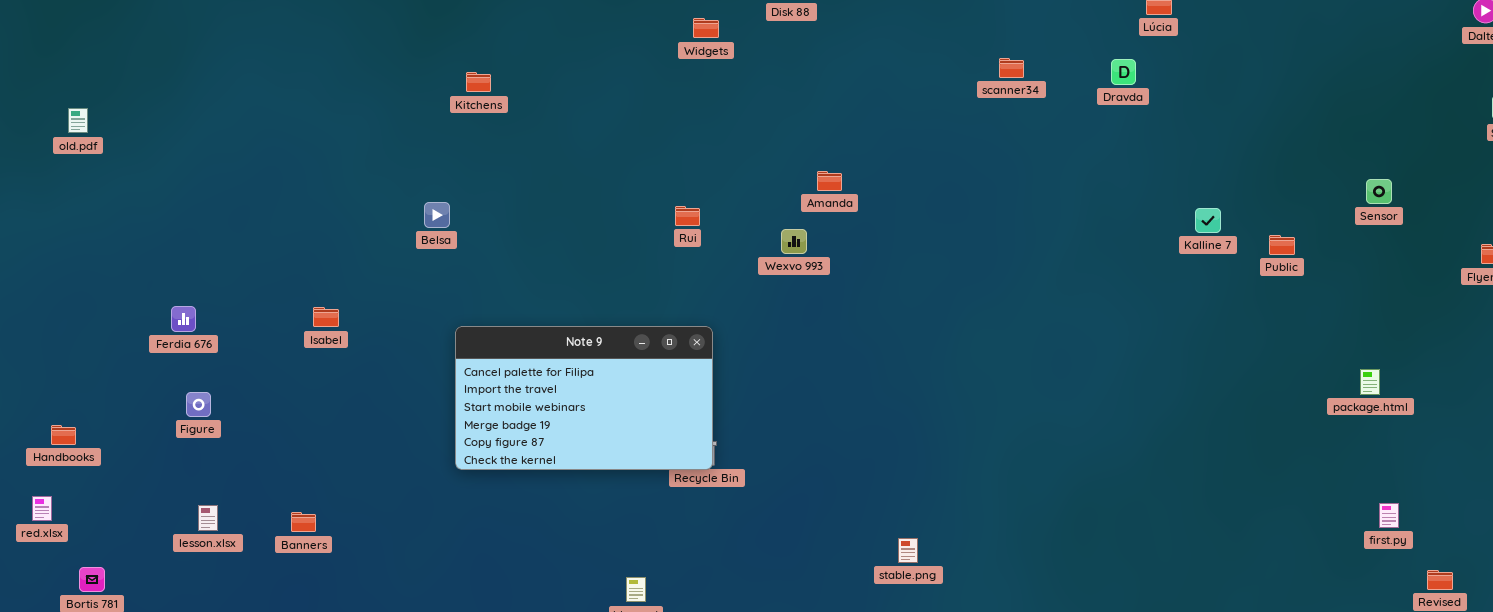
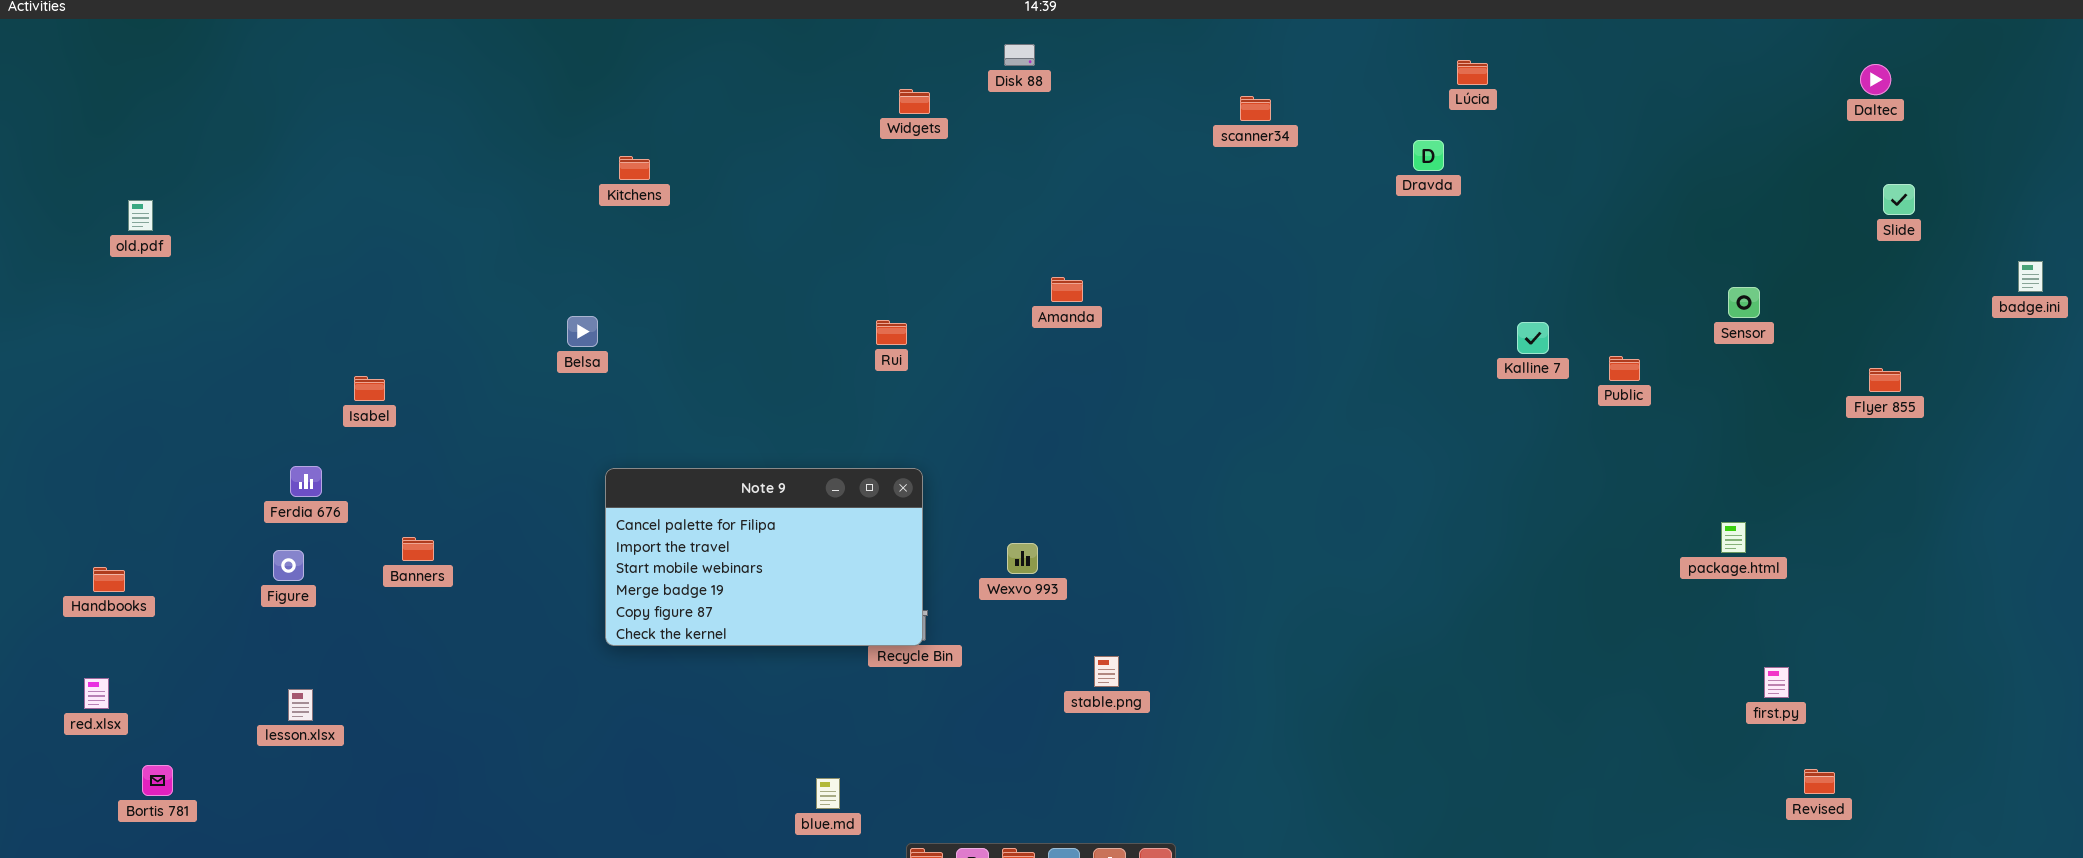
scanner34: [999,58,1024,78] -> [1240,96,1271,121], moved
Wexvo 993: [781,229,807,254] -> [1007,543,1038,574], moved
Ferdia 676: [171,306,196,332] -> [290,466,322,497], moved
Isabel: [313,307,339,327] -> [354,376,385,401], moved
Handbooks: [51,425,76,445] -> [93,567,125,592], moved
first.py: [1379,503,1399,528] -> [1764,667,1789,698], moved
Banners: [291,512,316,532] -> [402,537,434,561], moved
stable.png: [898,538,918,563] -> [1094,656,1119,687], moved

